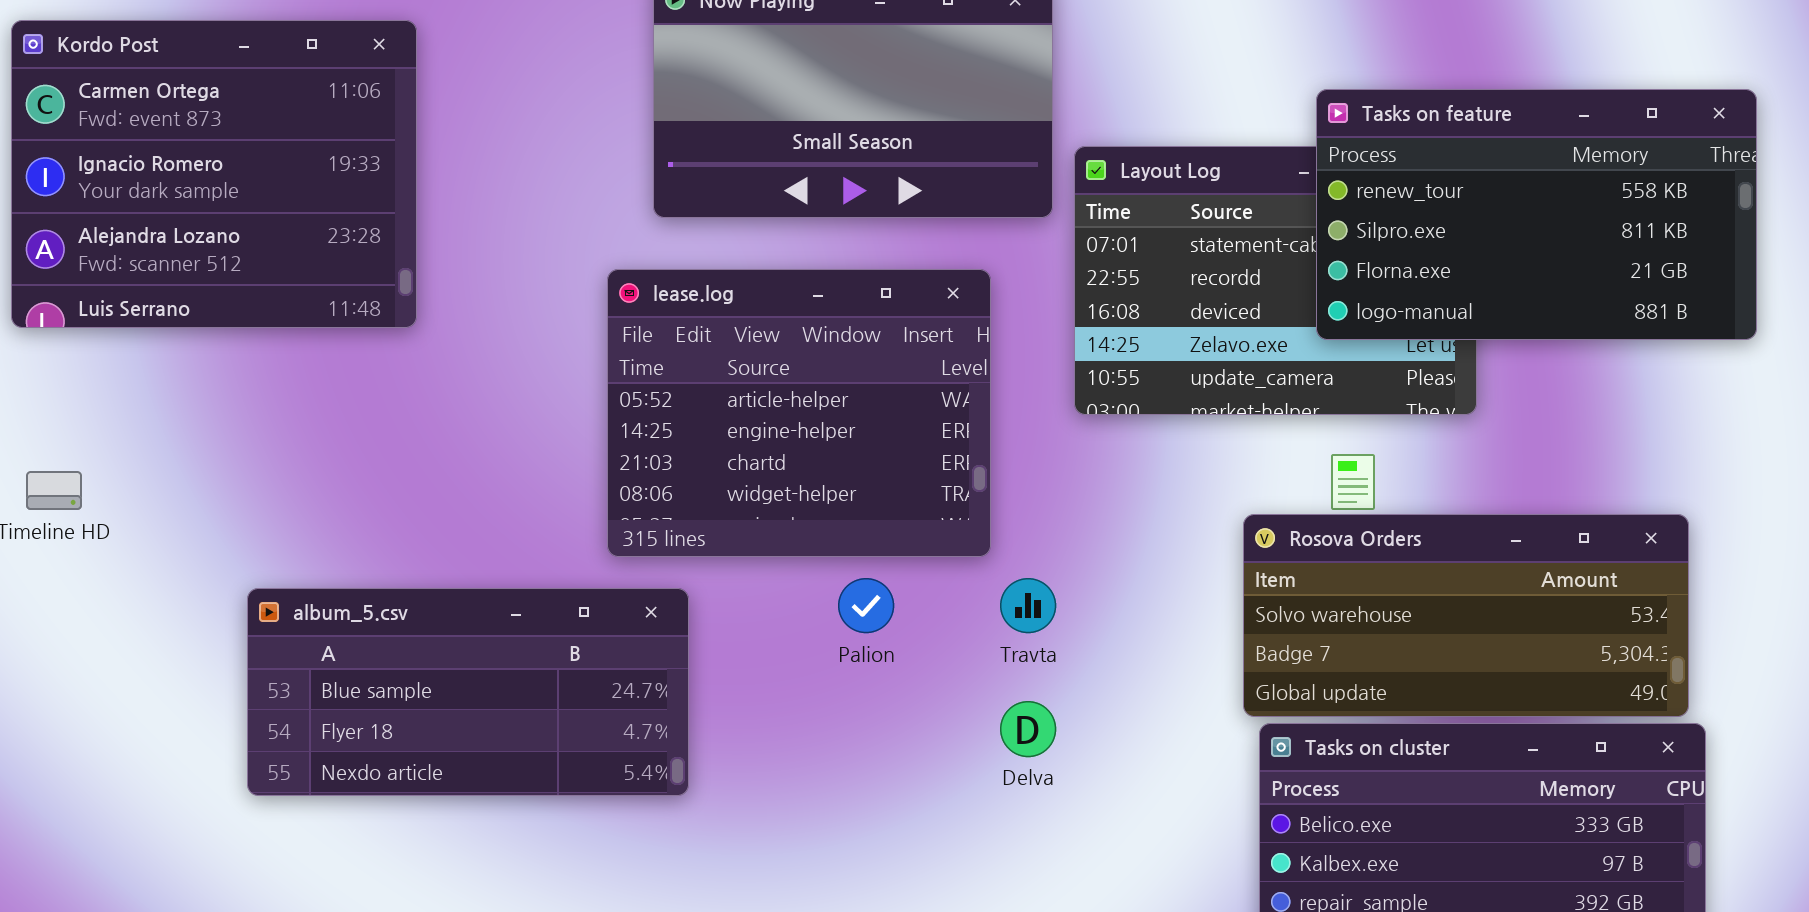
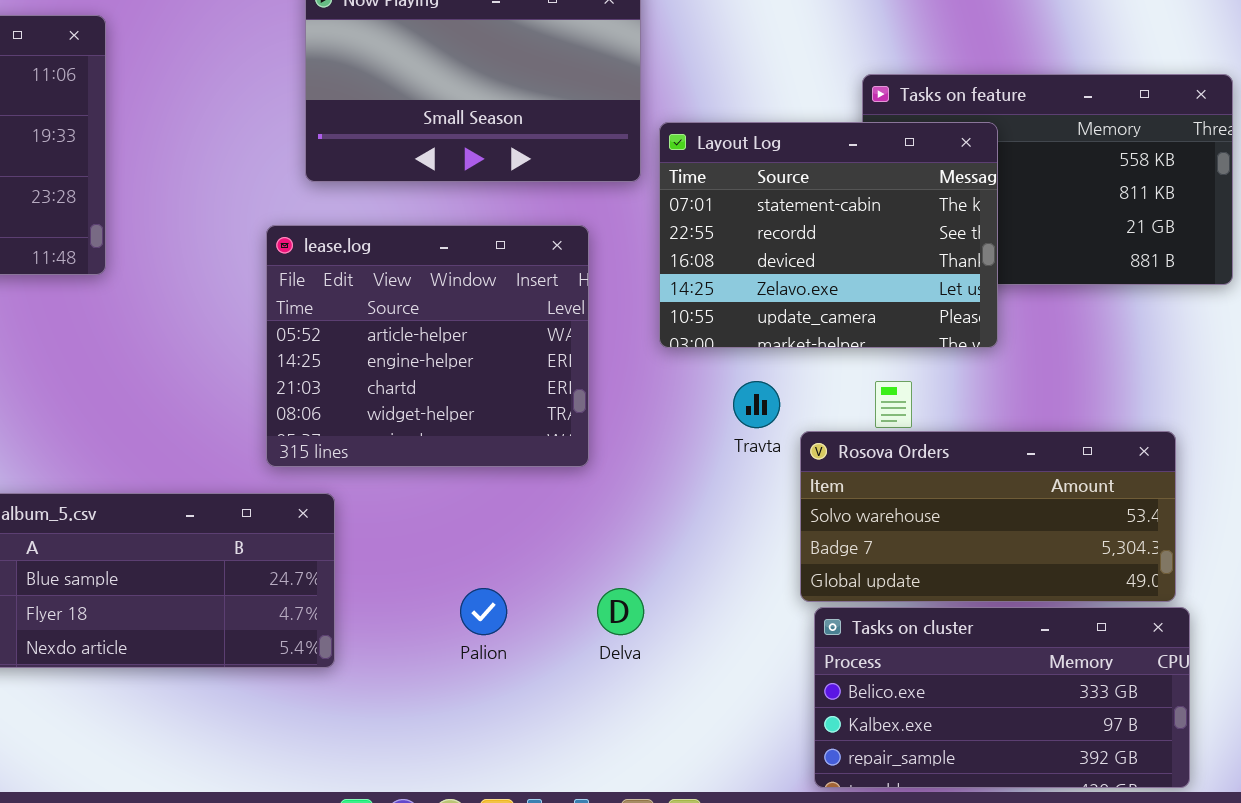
Layout Log: [1074,146,1477,415] -> [659,122,998,348], raised
Palion: [838,578,894,633] -> [460,588,507,635], moved
Travta: [1000,578,1056,633] -> [733,381,780,428], moved

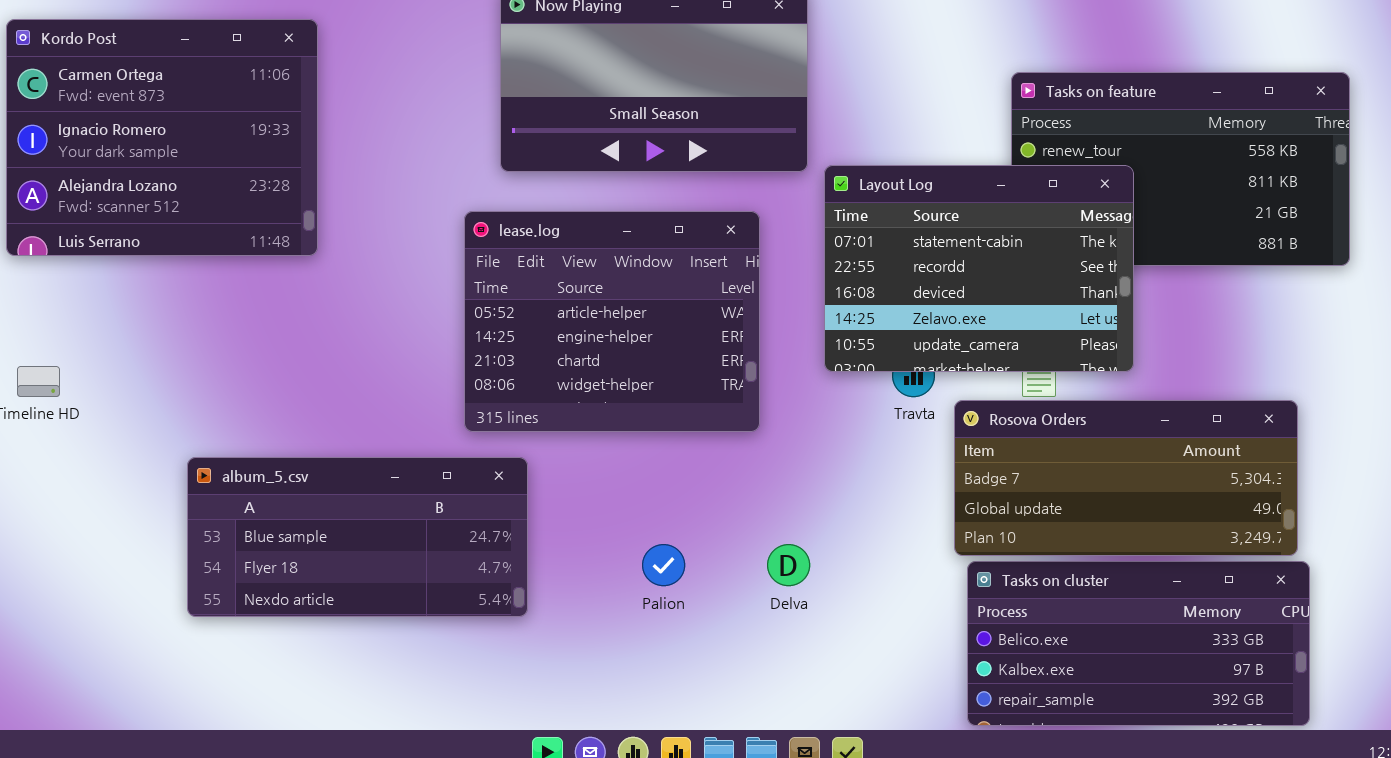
Layout Log: [659,122,998,348] -> [824,165,1134,372], moved
Rosova Orders: [800,431,1176,602] -> [954,400,1298,556], scrolled down 1 row

